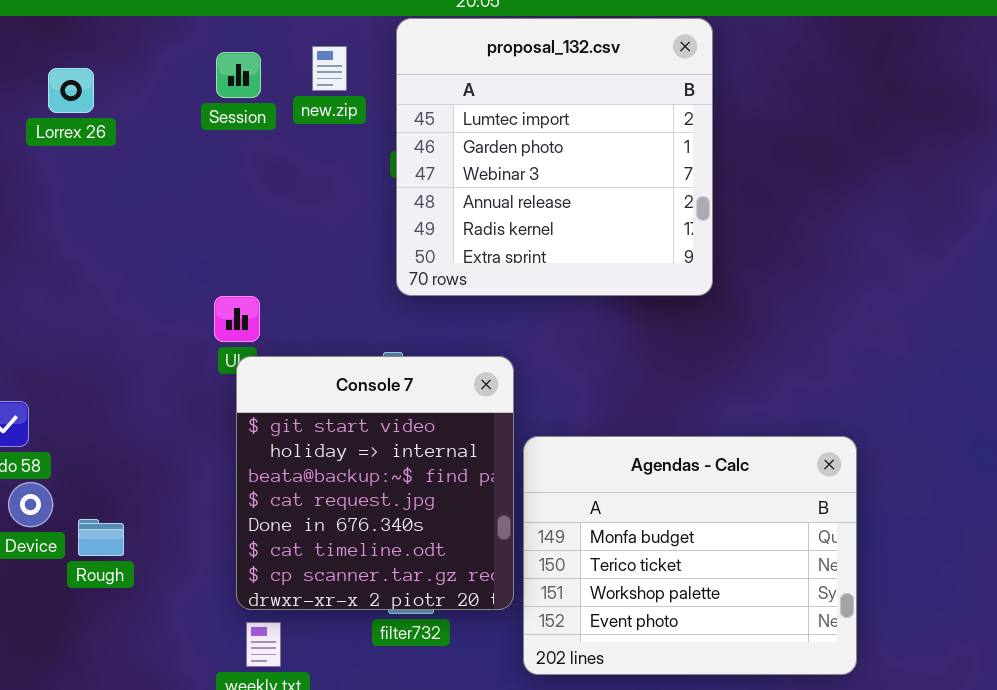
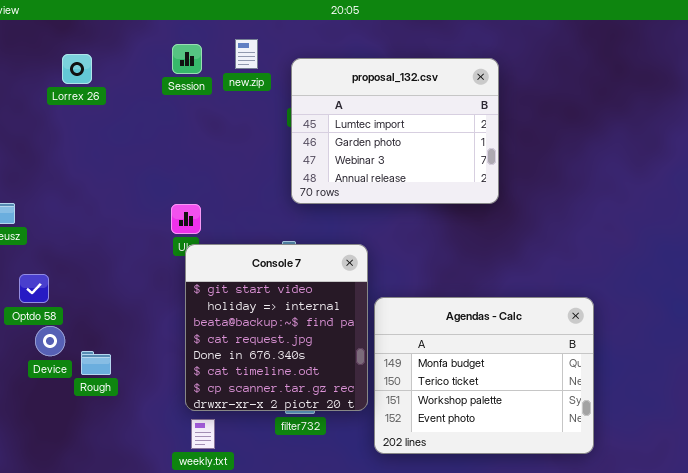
proposal_132.csv: [396,18,713,296] -> [291,58,499,204], resized

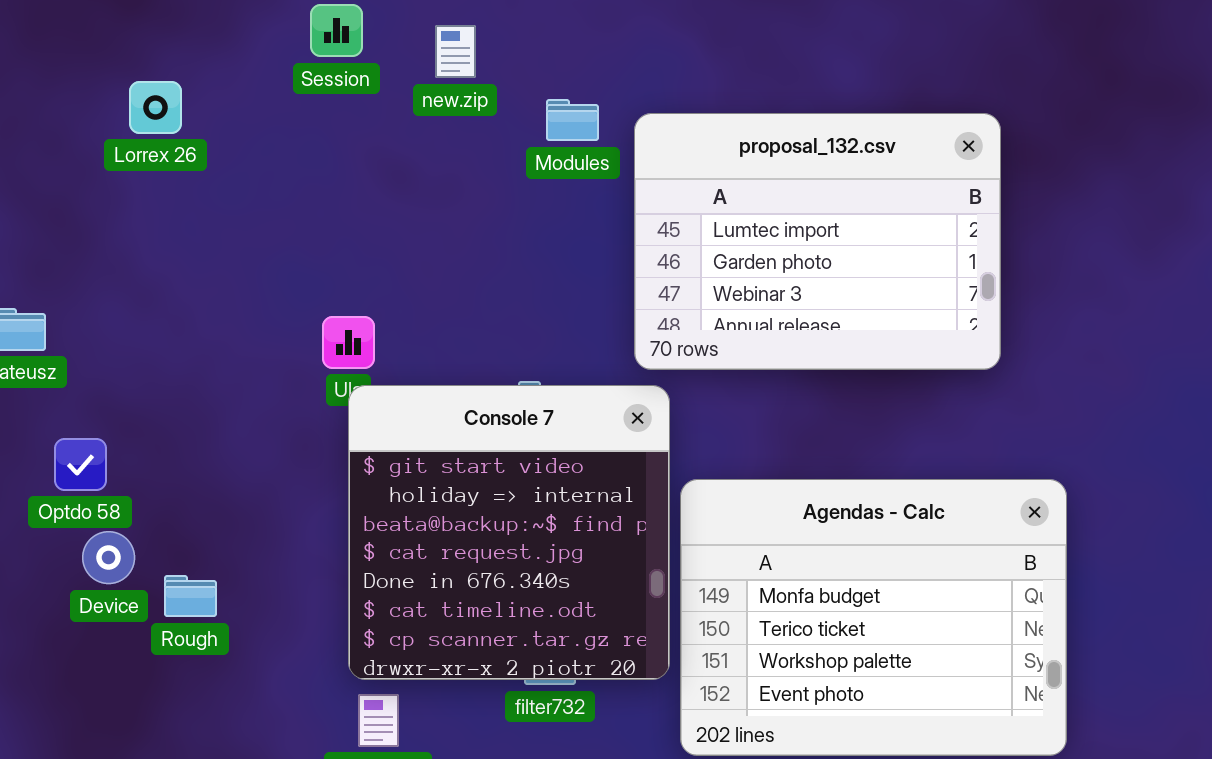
Session: [172,44,202,74] -> [310,4,363,57], moved
Lorrex 26: [62,54,92,84] -> [129,81,182,134], moved
proposal_132.csv: [291,58,499,204] -> [634,113,1001,370], moved

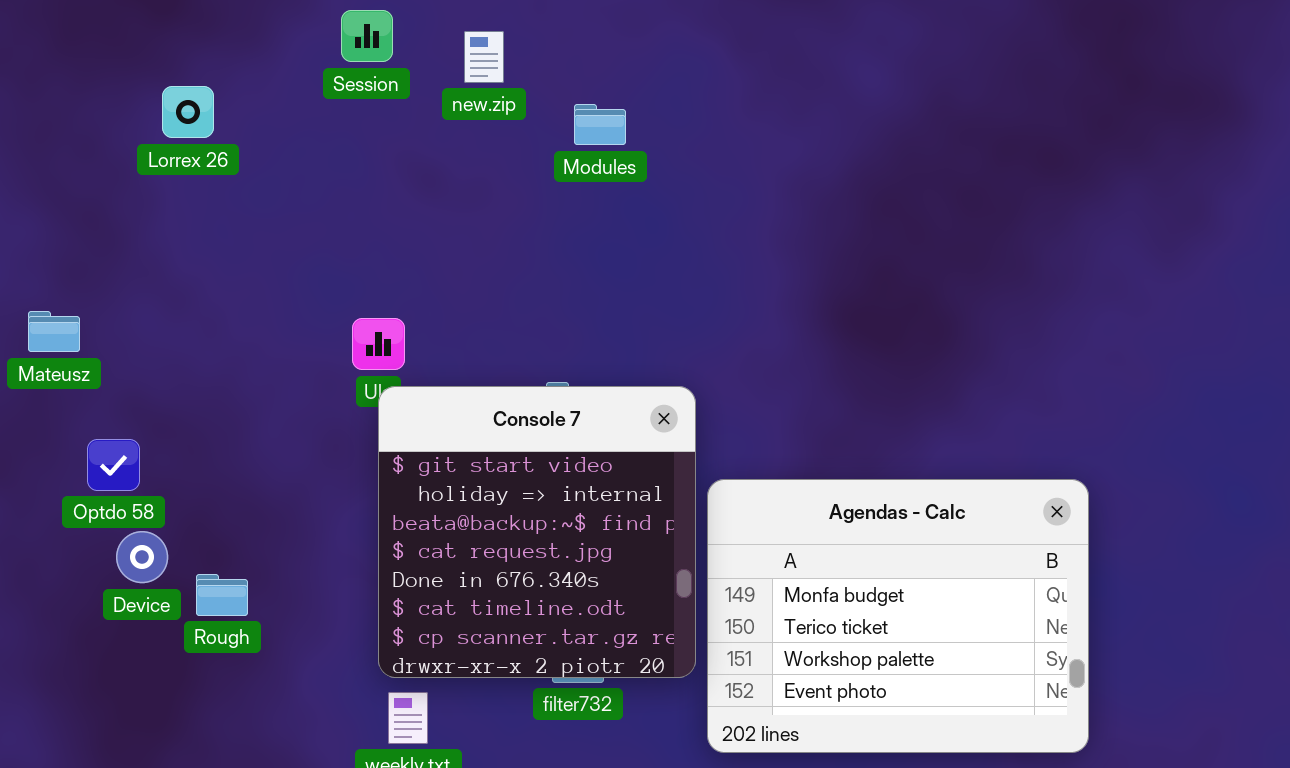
proposal_132.csv: [634,113,1001,370] -> none, closed

